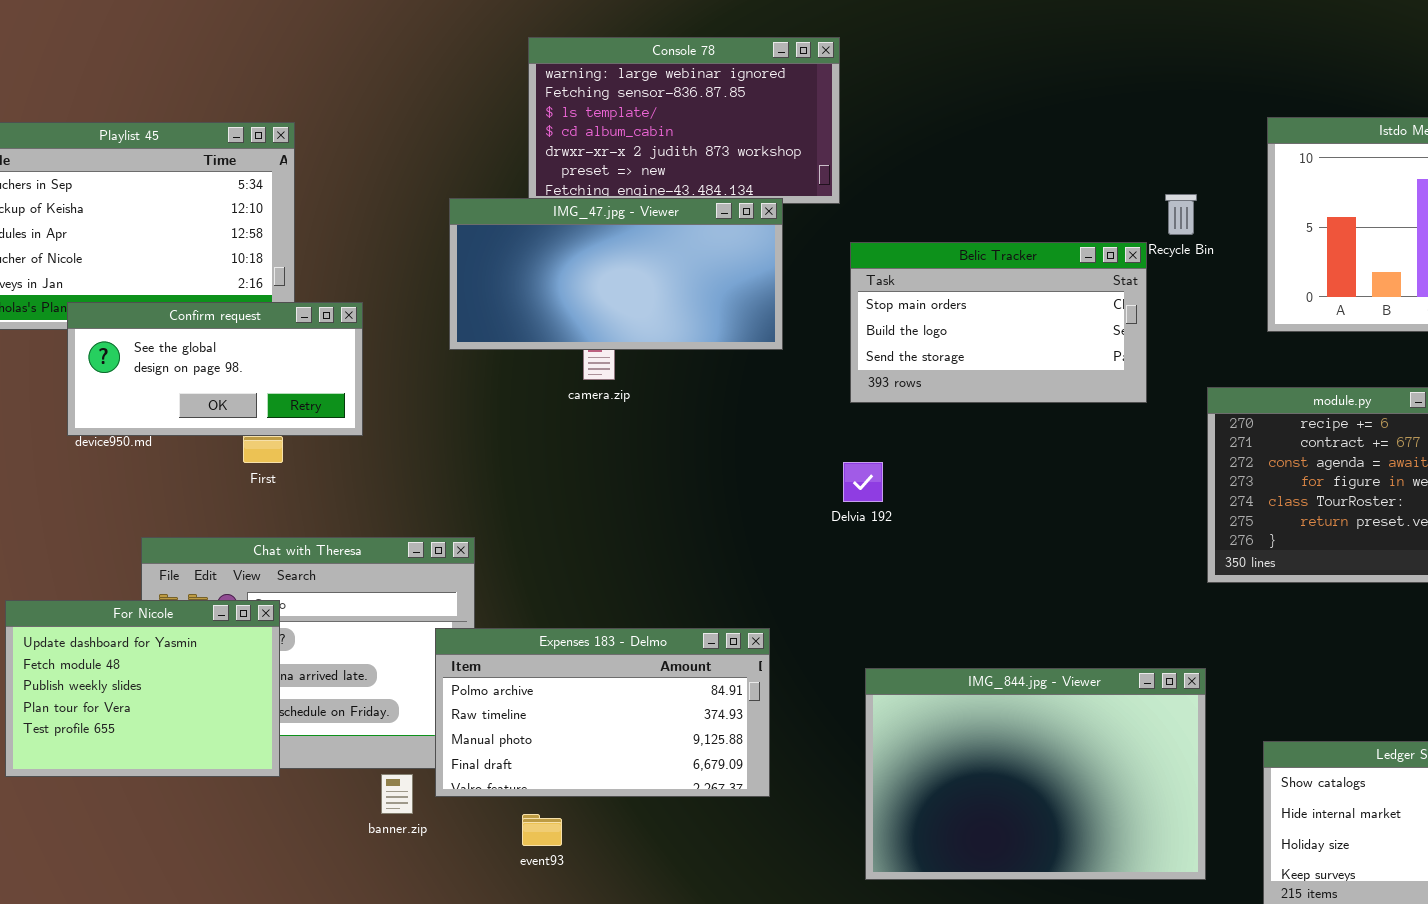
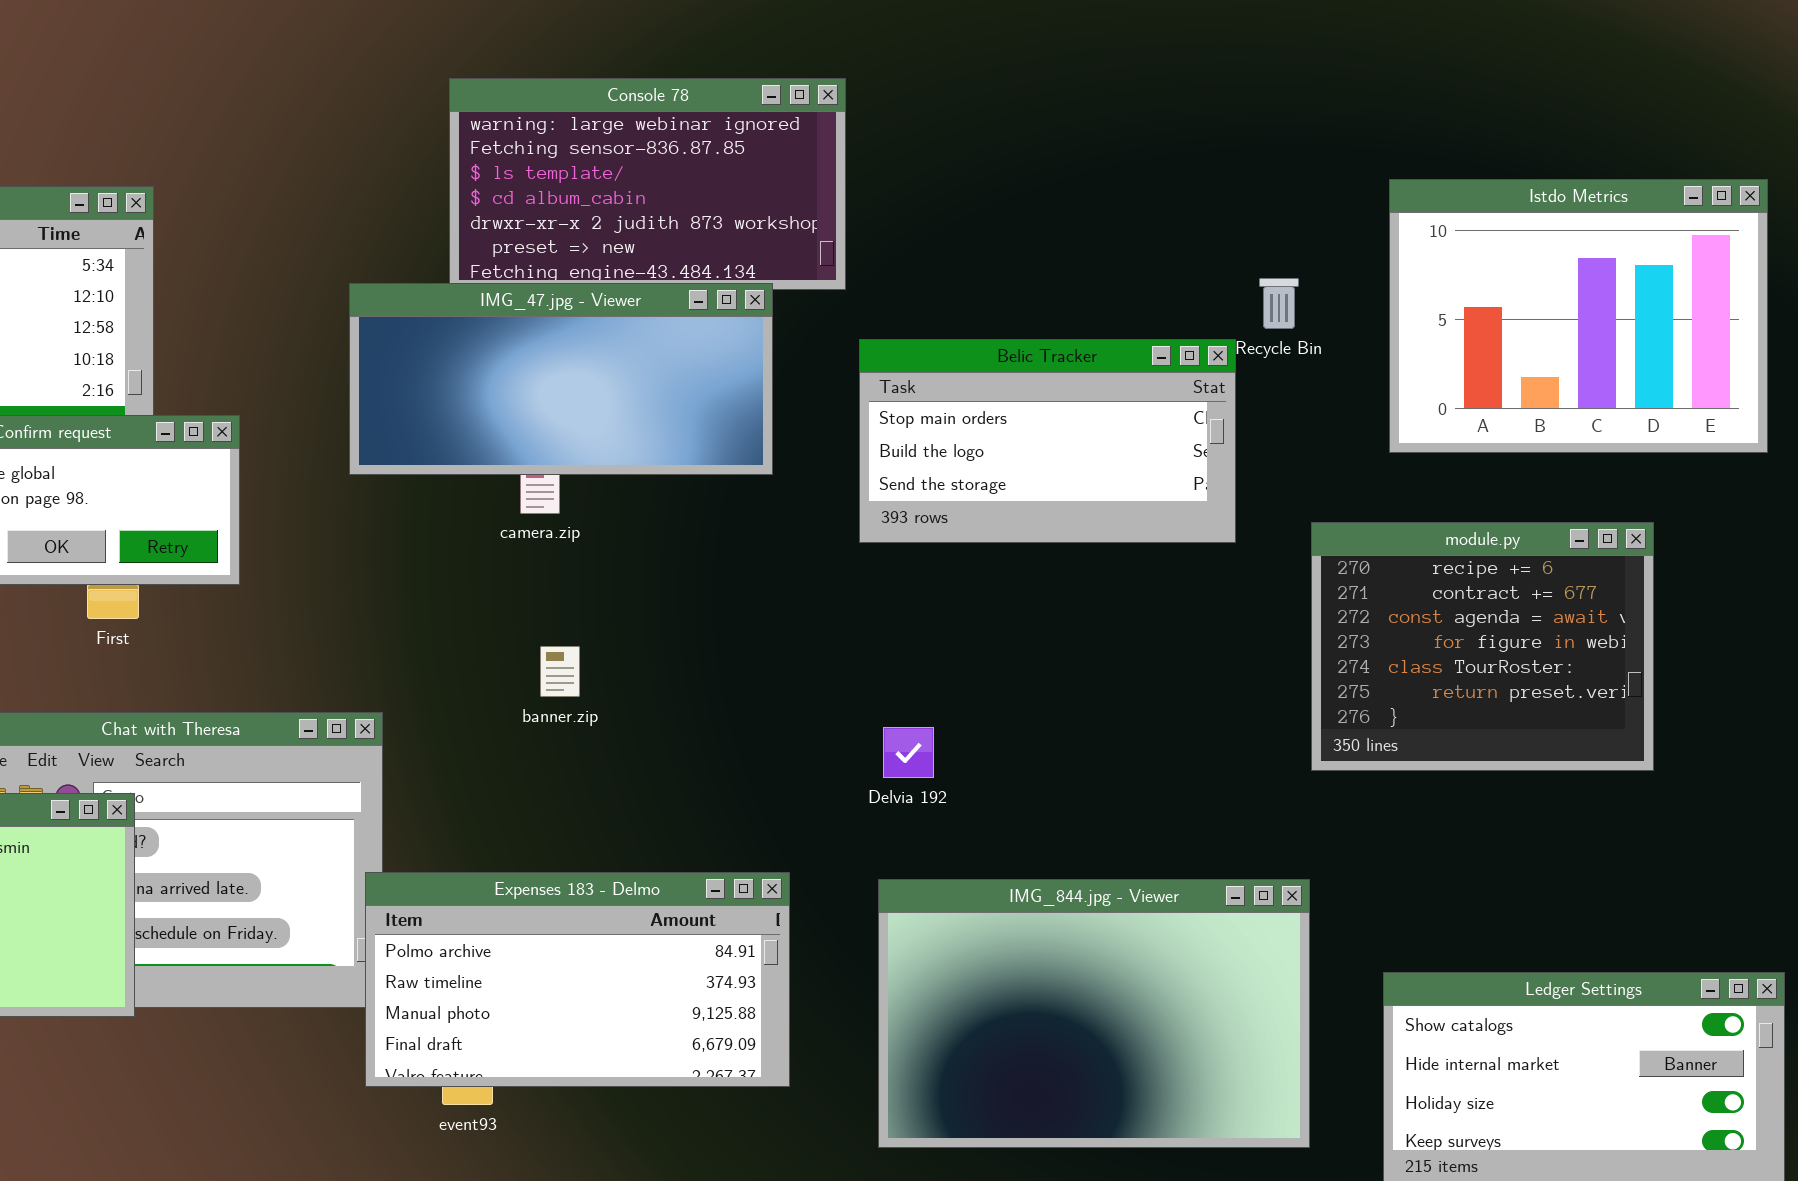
Delvia 192: [843,462,883,502] -> [883,727,934,778], moved
Expenses 183 - Delmo: [435,628,770,797] -> [365,872,790,1087], moved
banner.zip: [381,774,413,814] -> [540,646,580,697], moved

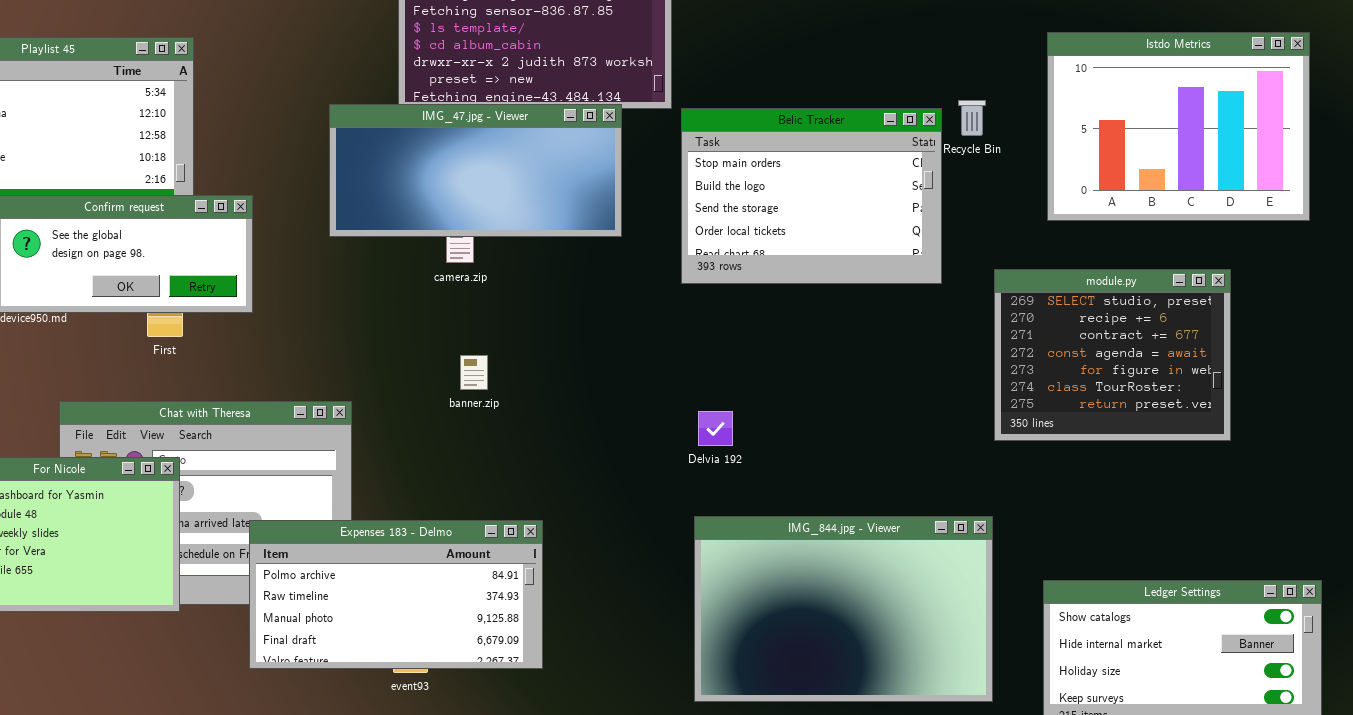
Belic Tracker: [859,339,1236,543] -> [681,108,942,284], resized
module.py: [1311,522,1654,771] -> [994,269,1231,441], scrolled up 1 row
Expenses 183 - Delmo: [365,872,790,1087] -> [249,520,543,669], moved

